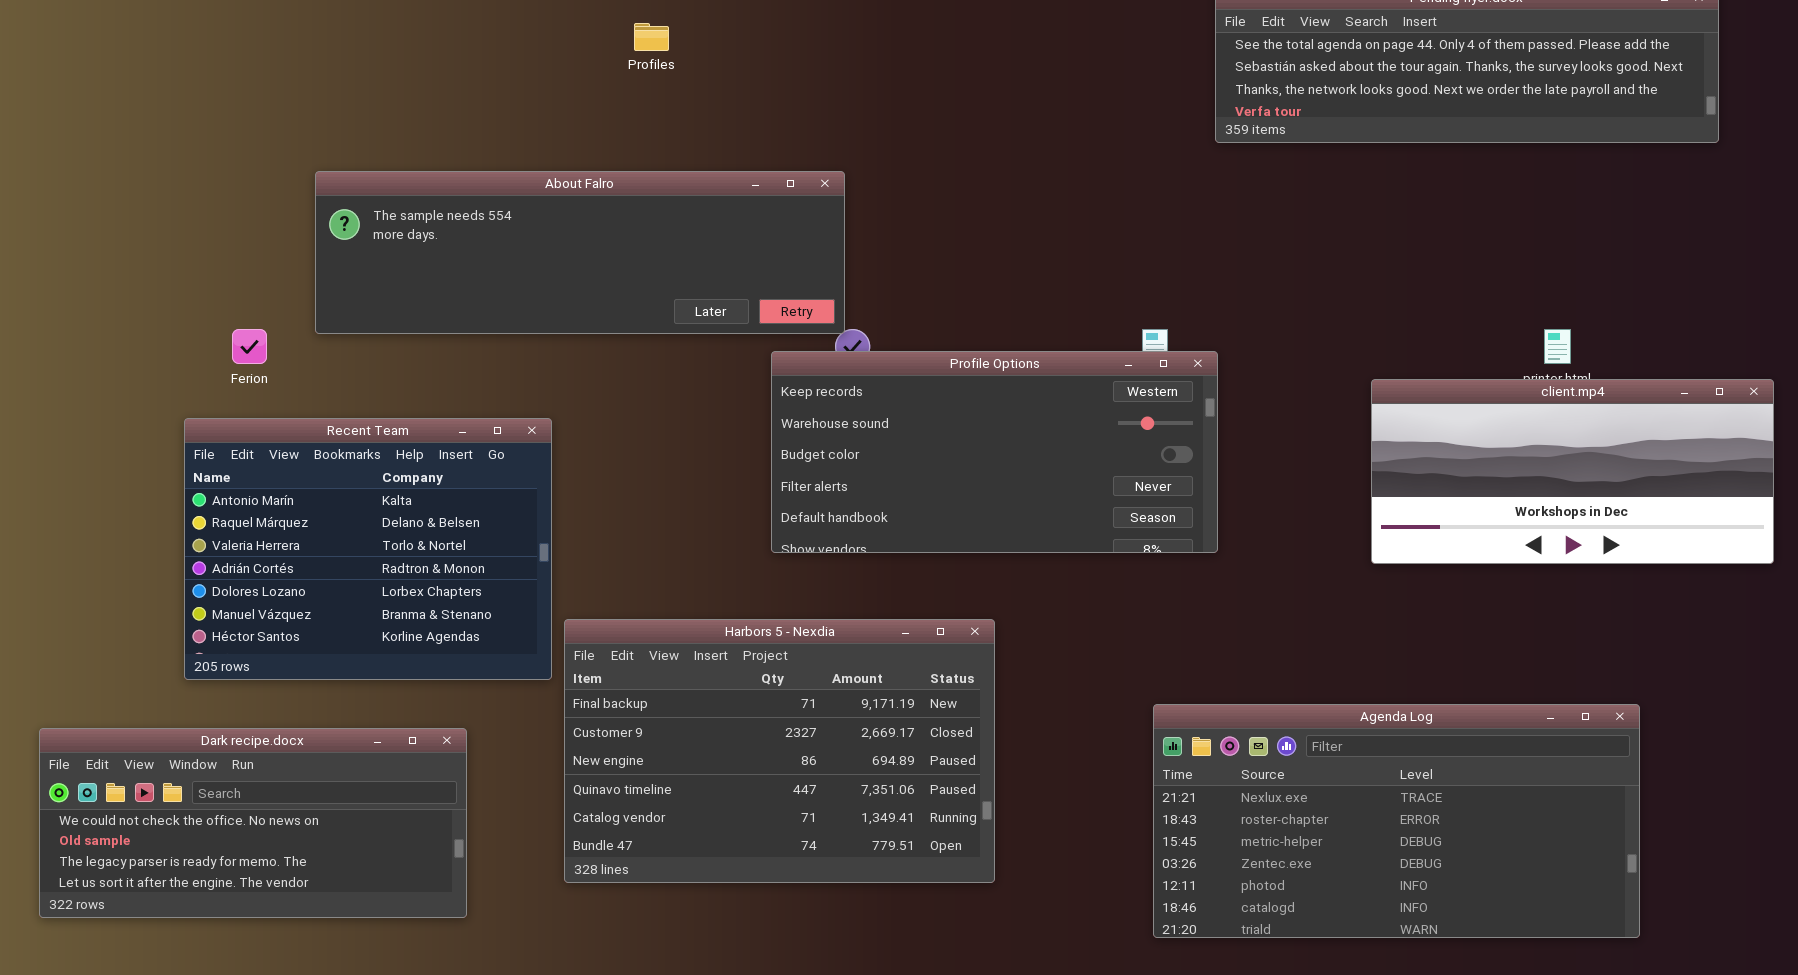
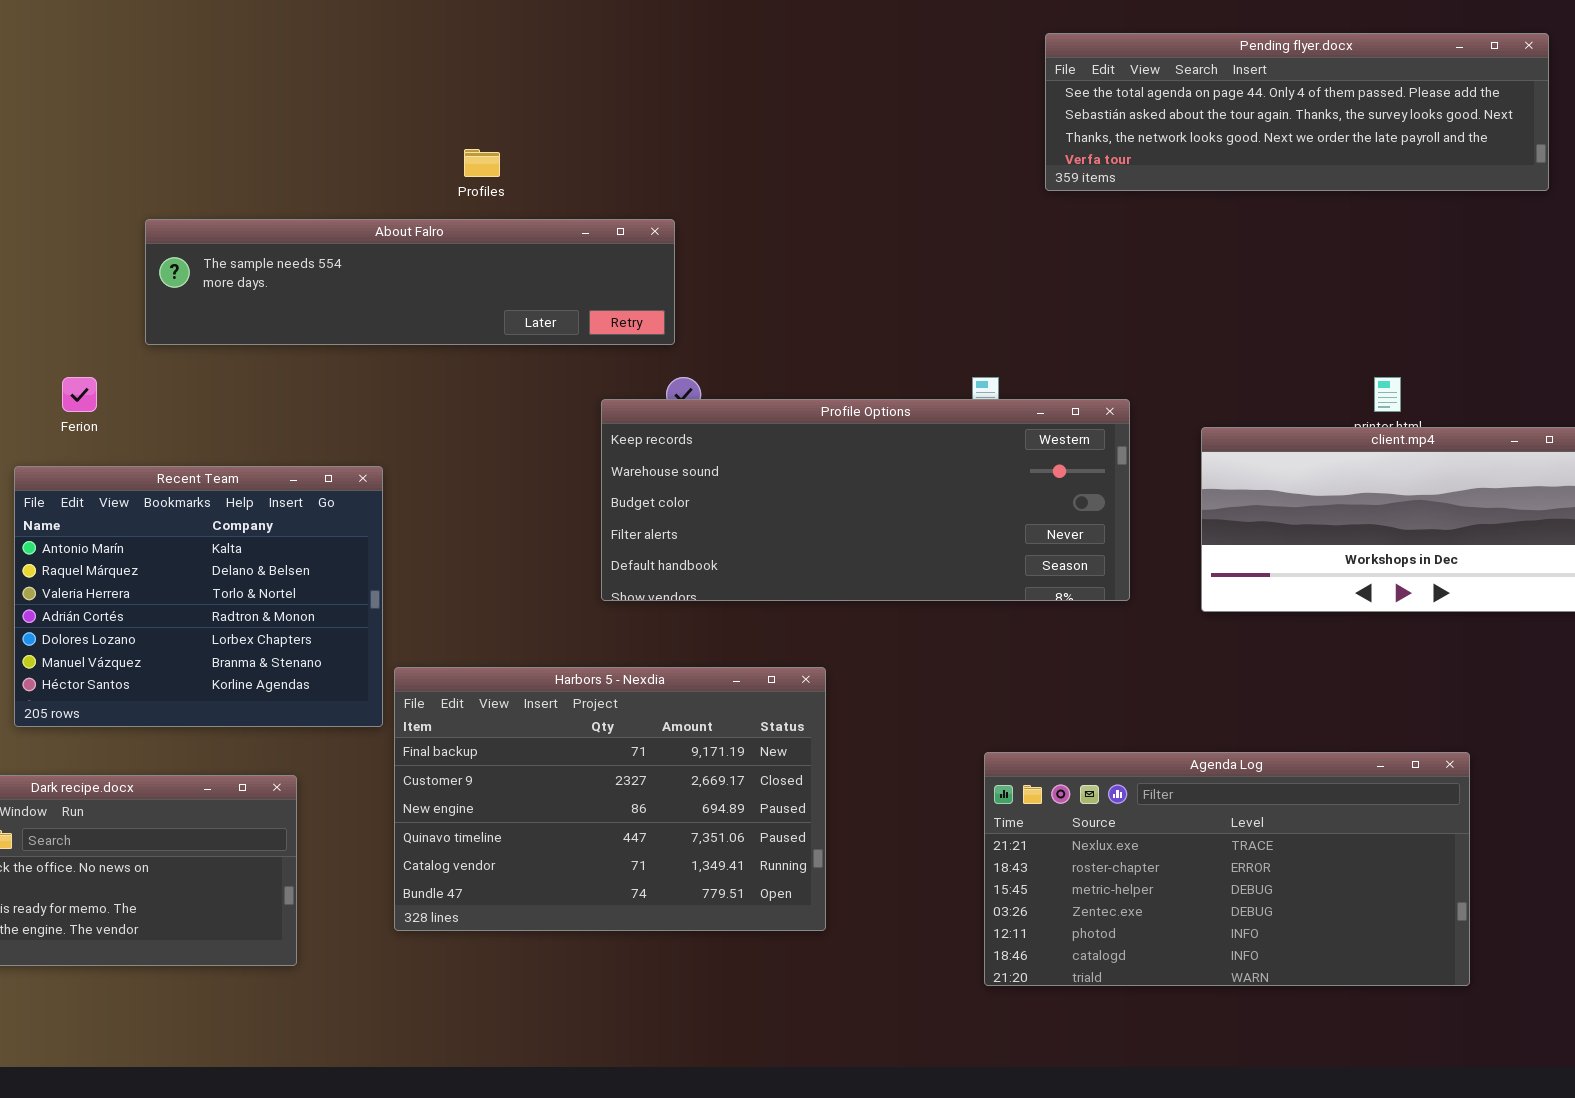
Profiles: [634,23,669,51] -> [464,149,500,177], moved
About Falro: [315,171,845,334] -> [145,219,675,345], resized
Profile Options: [771,351,1218,553] -> [601,399,1130,601], resized

